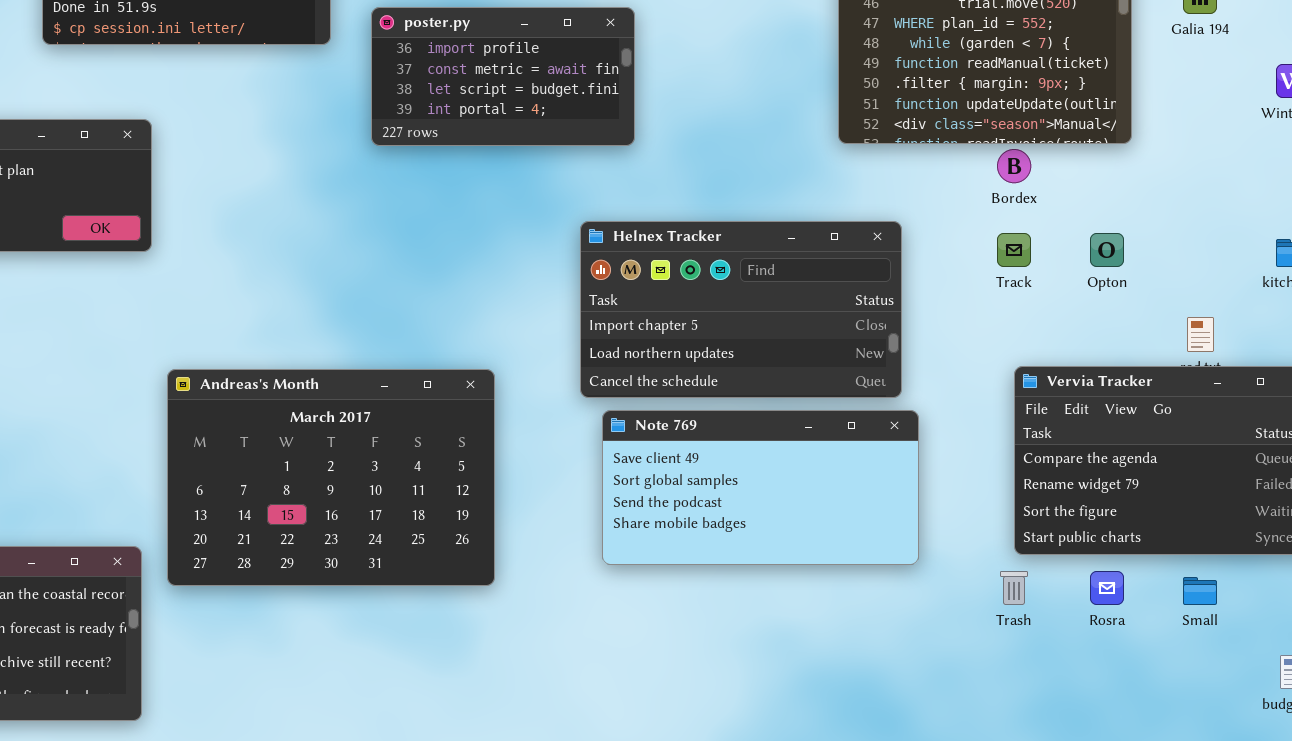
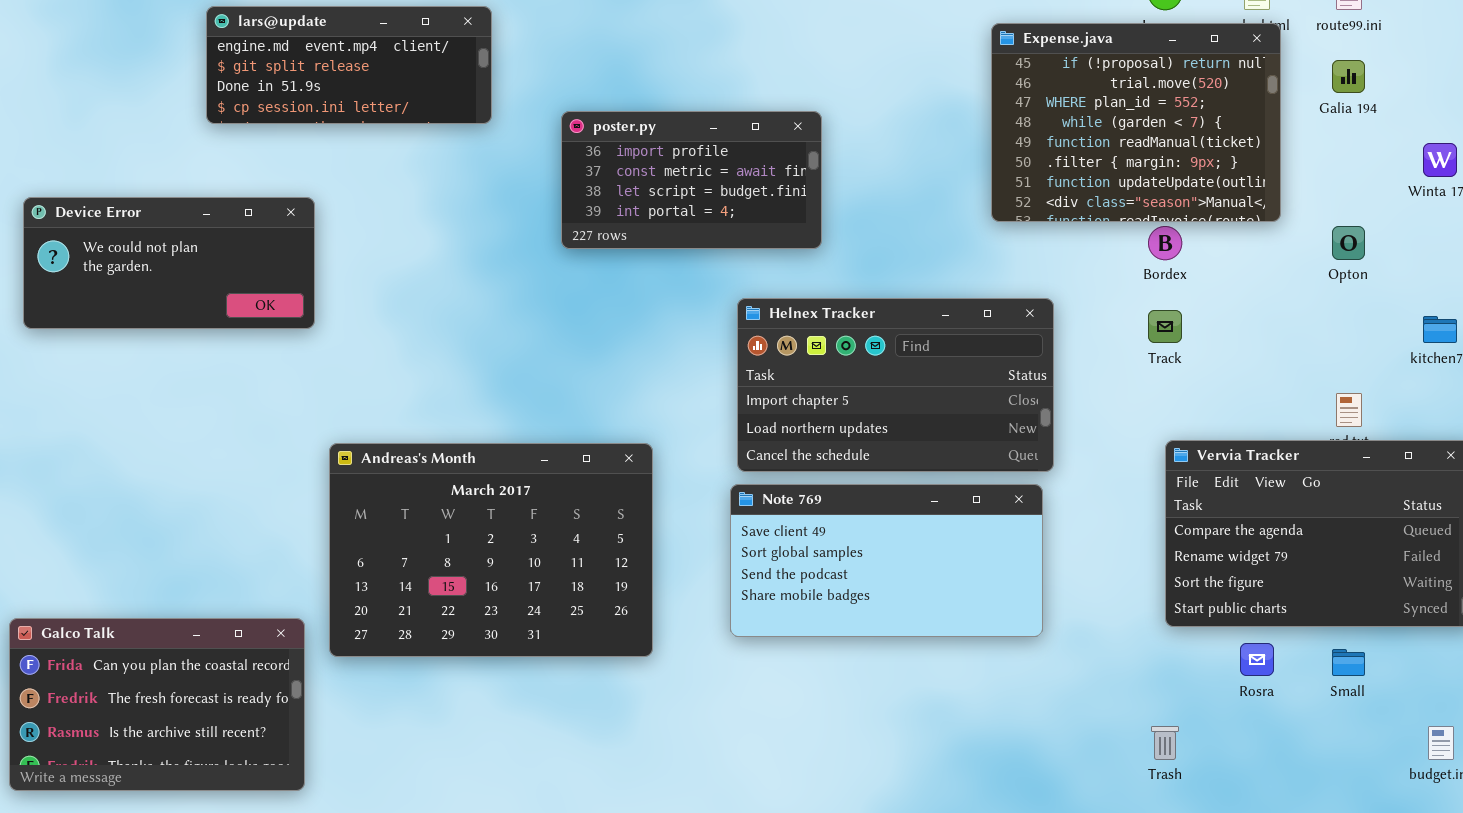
poster.py: [371,7,635,146] -> [561,111,822,249], moved
Opton: [1090,233,1124,267] -> [1332,226,1365,260], moved
Note 769: [602,410,919,565] -> [730,484,1043,637], moved
Trash: [1000,571,1028,605] -> [1151,726,1179,760], moved

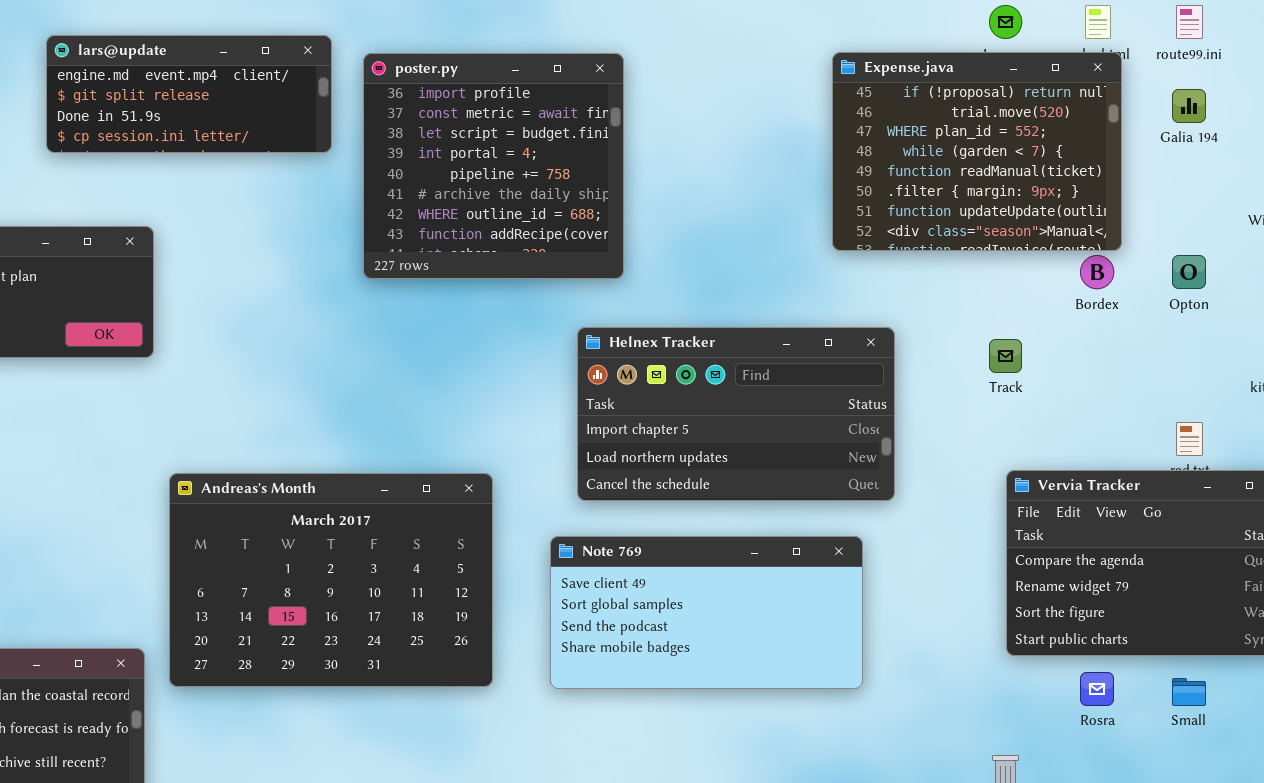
poster.py: [561,111,822,249] -> [363,53,624,279], moved, resized
Bordex: [1148,226,1182,260] -> [1080,255,1114,289], moved
Note 769: [730,484,1043,637] -> [550,536,863,689], moved

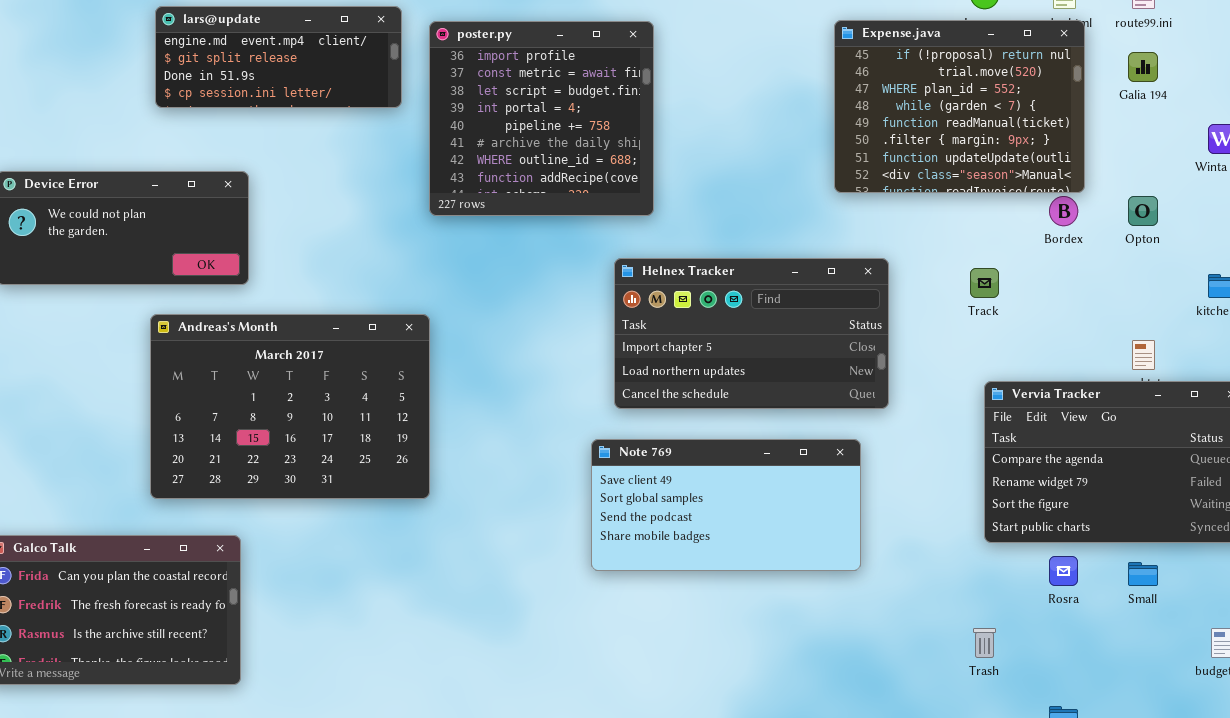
Andreas's Month: [169,473,493,687] -> [150,314,430,499], moved

